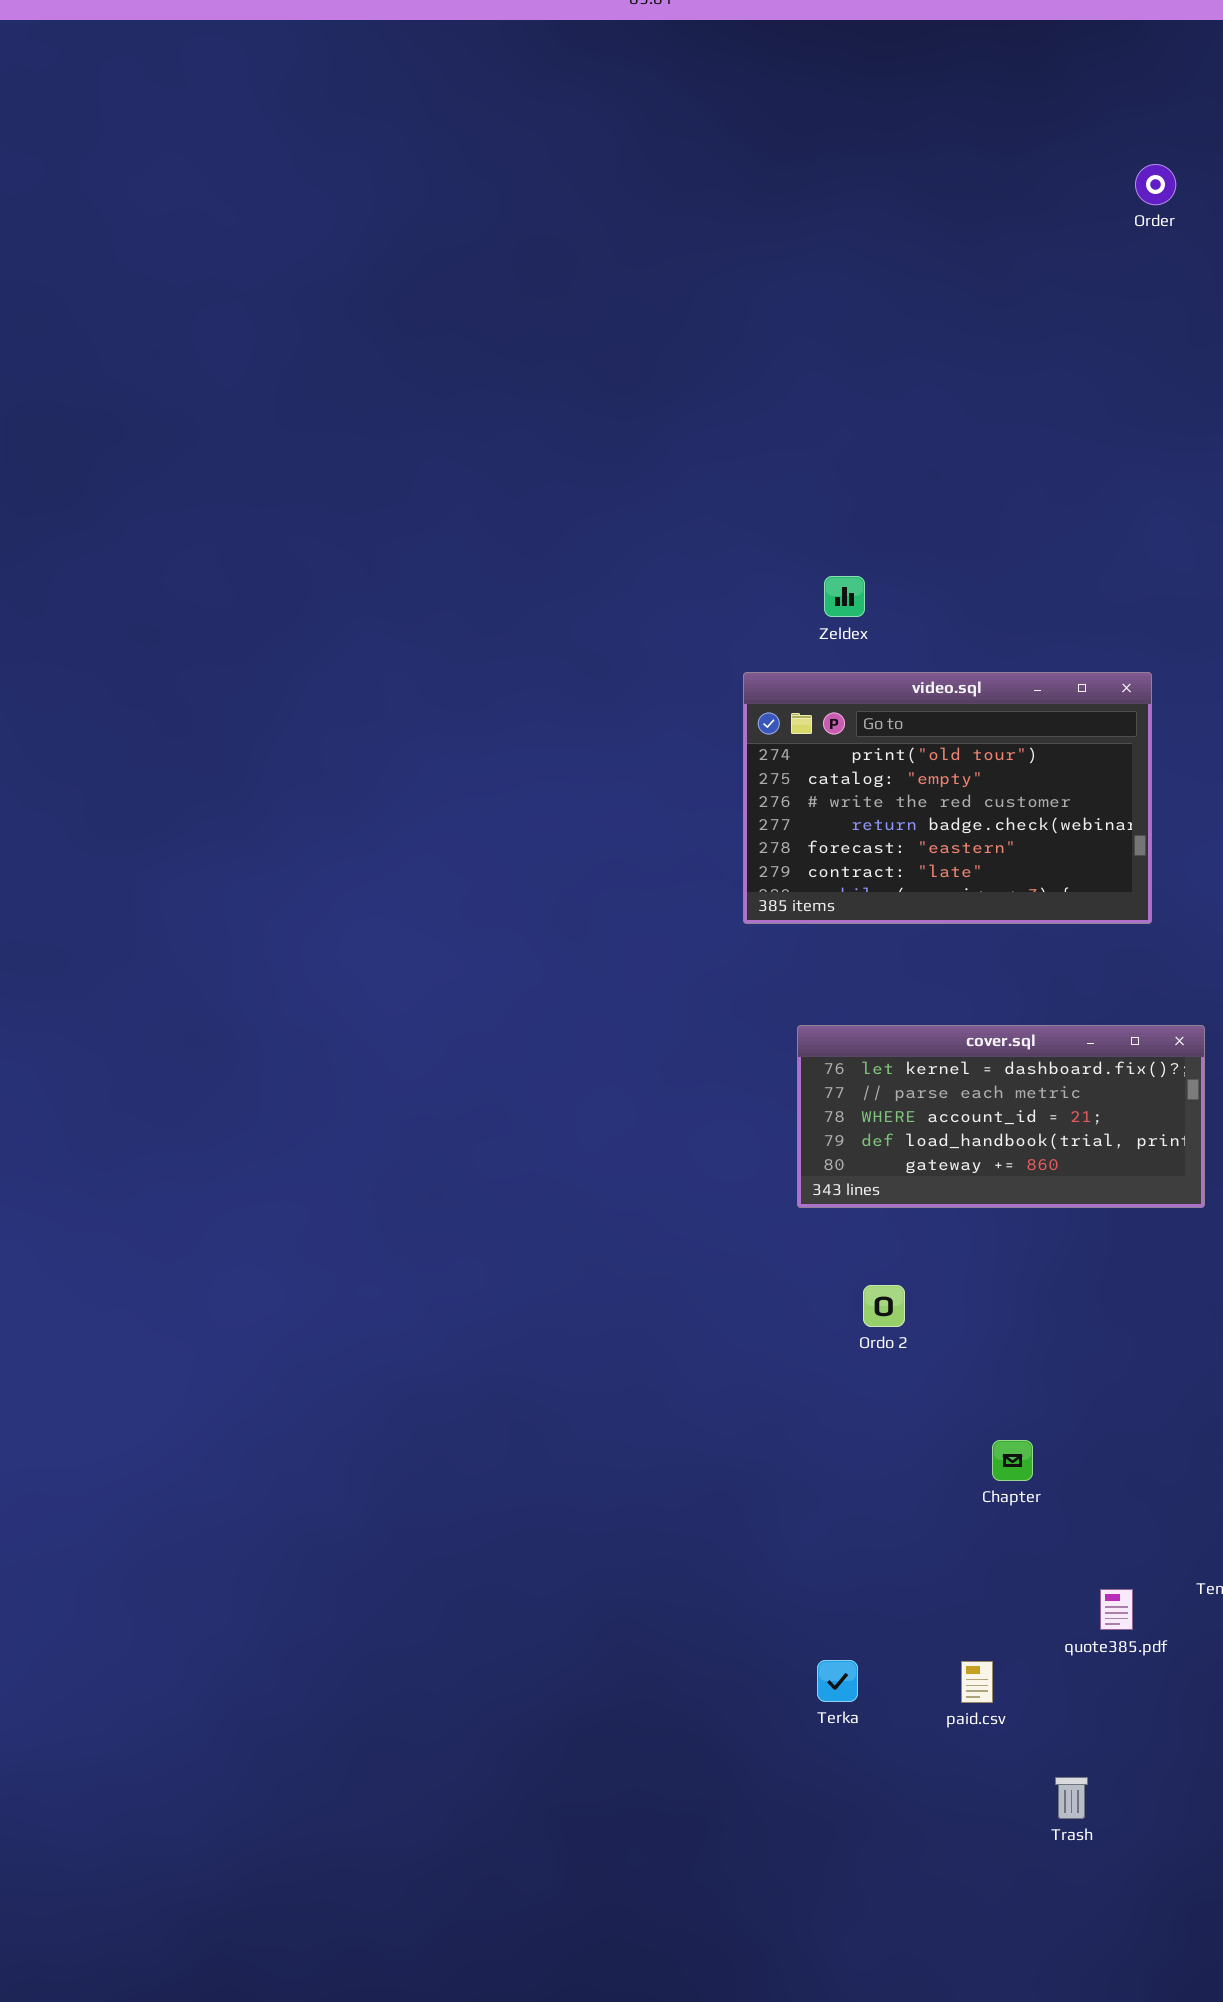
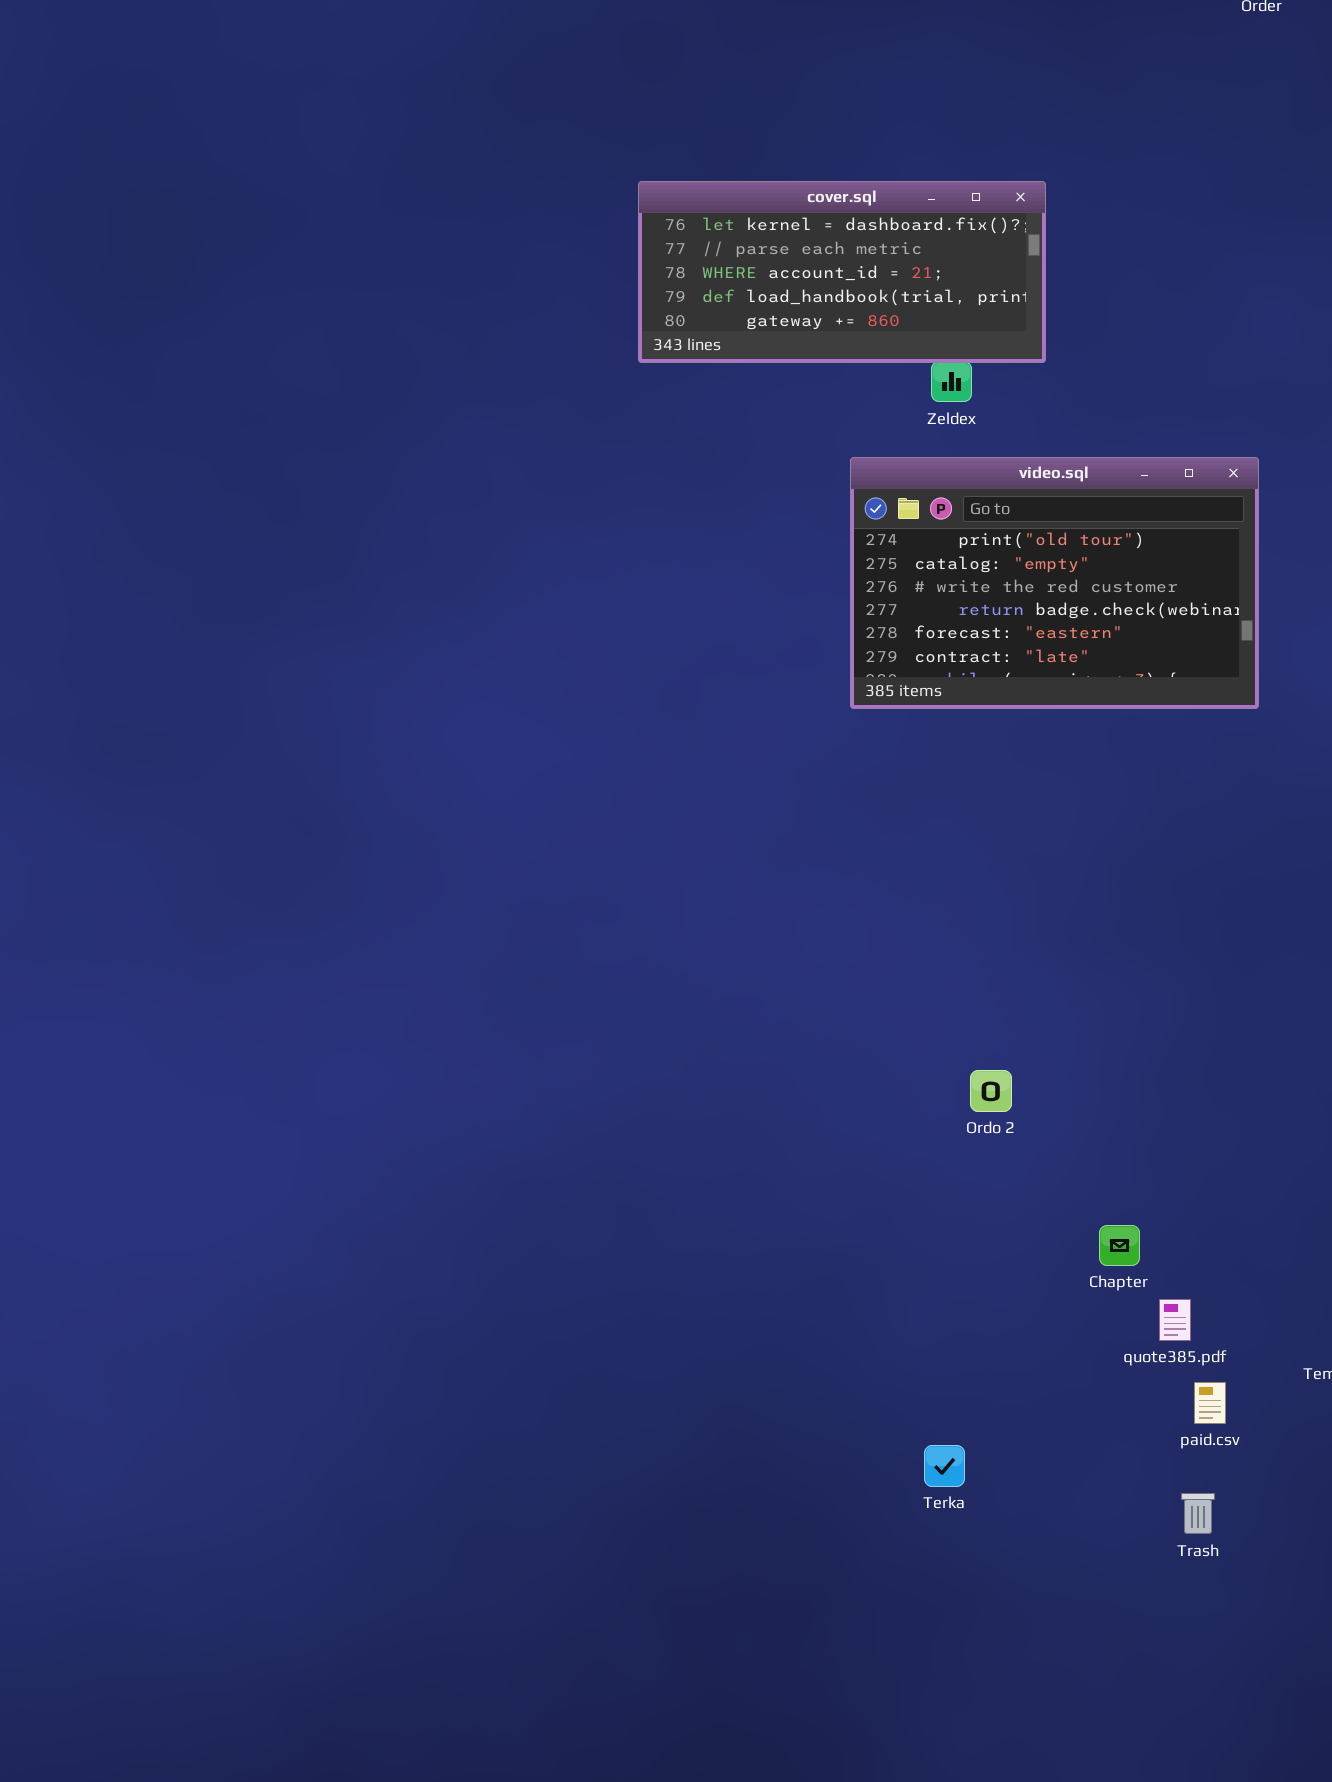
cover.sql: [797,1025,1205,1208] -> [638,181,1046,363], moved
quote385.pdf: [1100,1589,1133,1630] -> [1159,1299,1191,1341], moved
paid.csv: [961,1661,993,1703] -> [1194,1382,1226,1424], moved
Trash: [1055,1777,1088,1819] -> [1181,1493,1215,1534], moved

